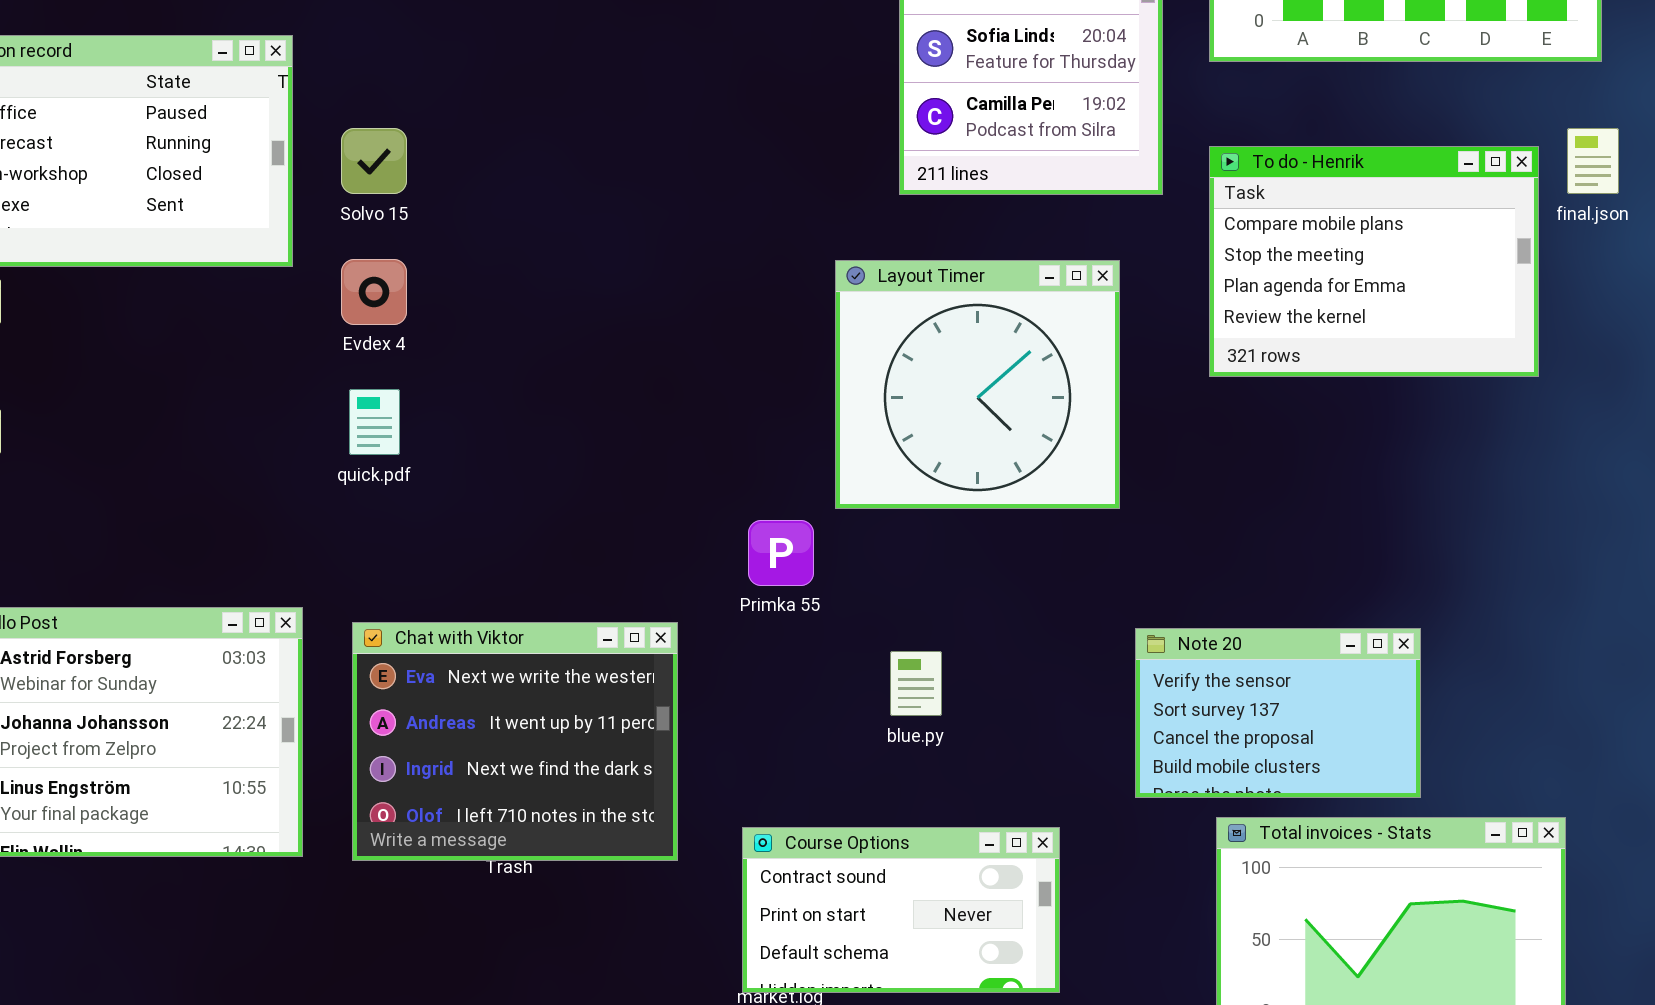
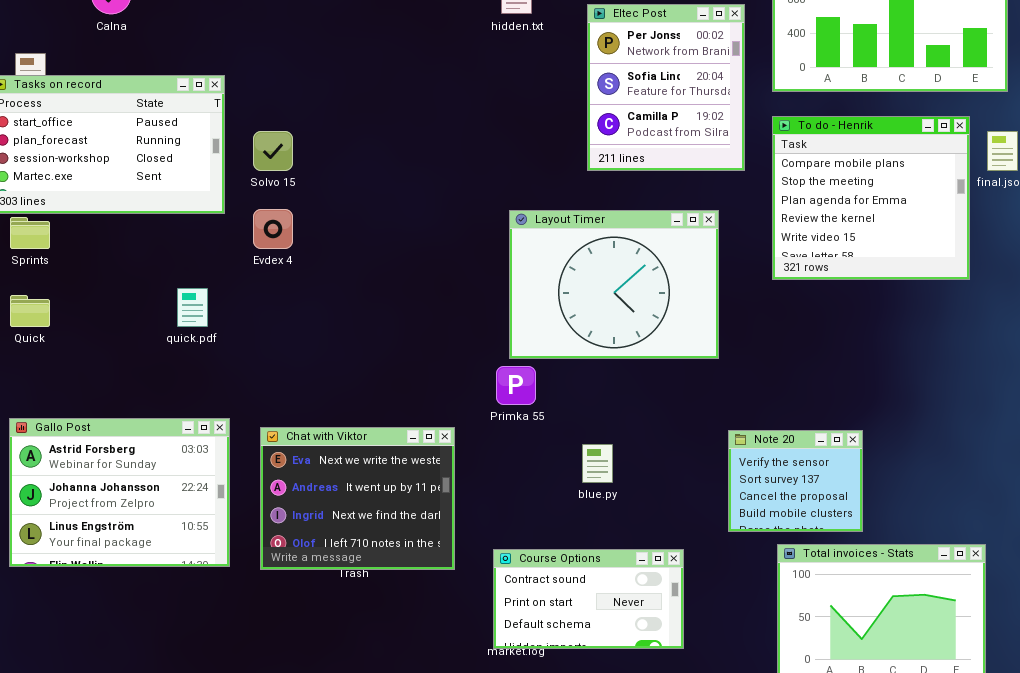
To do - Henrik: [1209,146,1539,377] -> [772,116,970,280], resized
Layout Timer: [835,260,1120,509] -> [509,210,719,359], resized
quick.pdf: [349,389,400,455] -> [177,288,208,327], moved
Note 20: [1135,628,1421,798] -> [728,430,863,532], resized

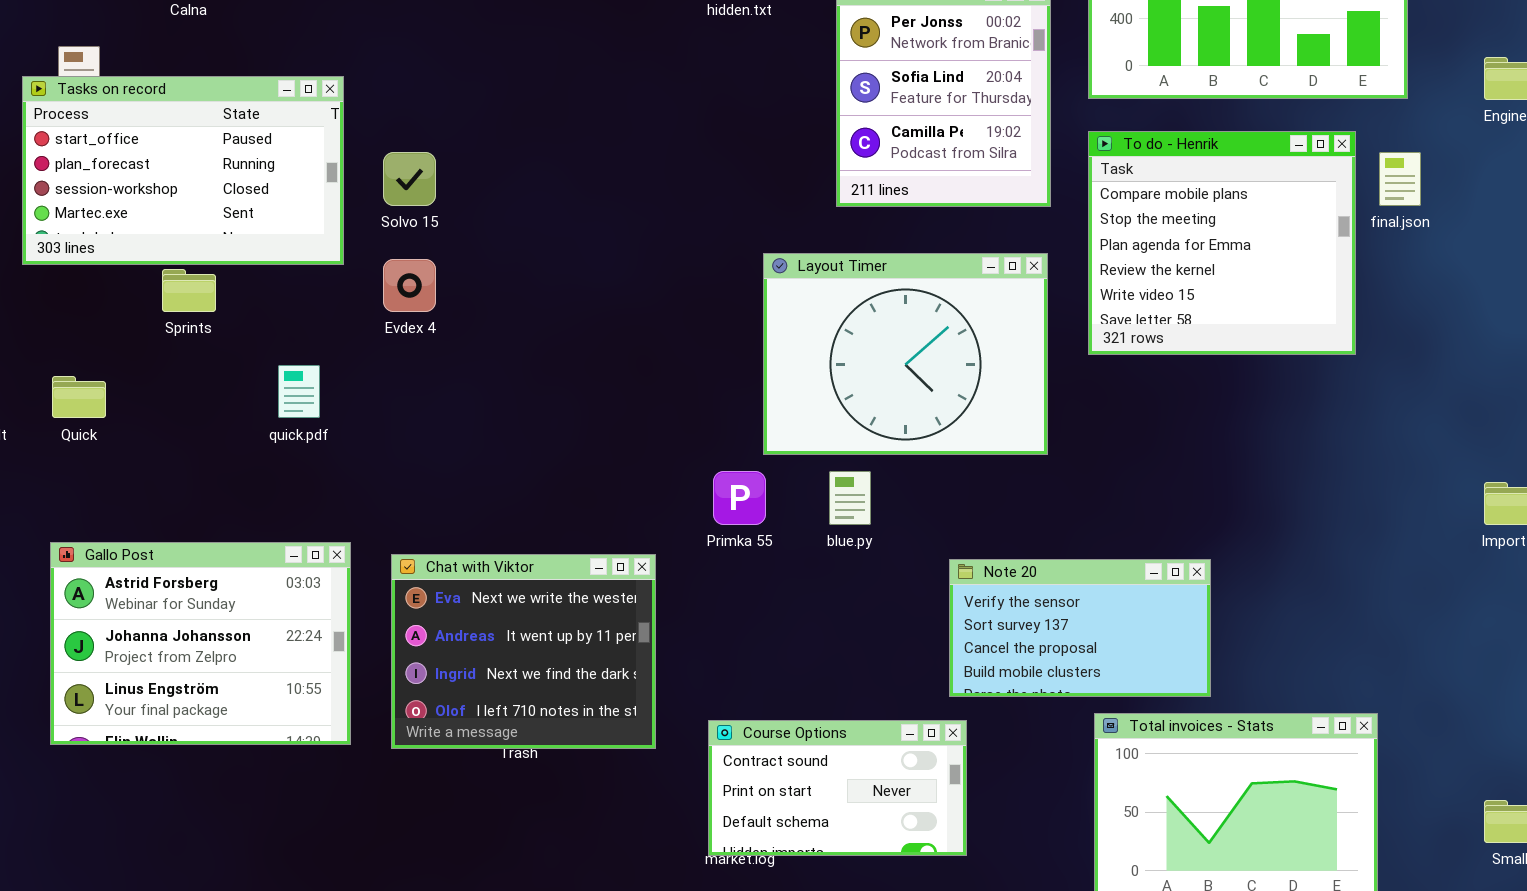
Layout Timer: [509,210,719,359] -> [763,253,1048,455], moved
Sprints: [10,217,50,249] -> [162,269,216,312], moved
Note 20: [728,430,863,532] -> [949,559,1211,697], resized
blue.py: [582,444,613,483] -> [829,471,871,525], moved

